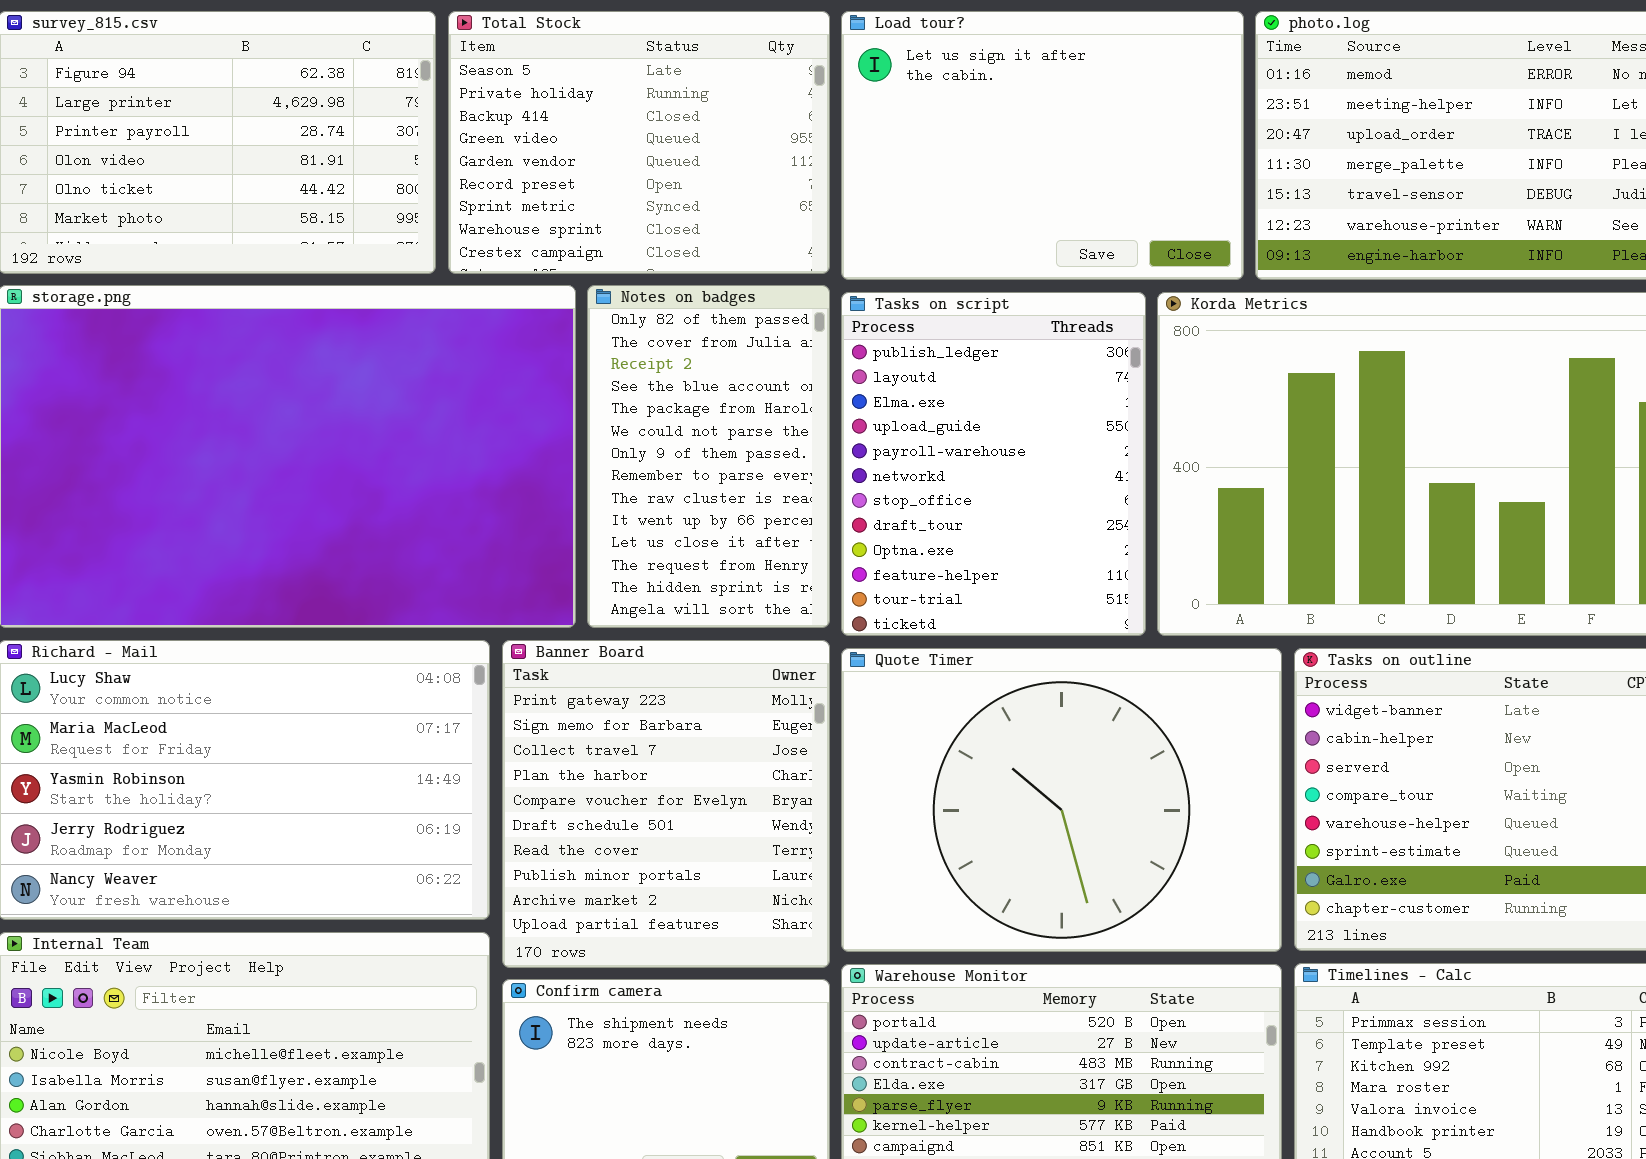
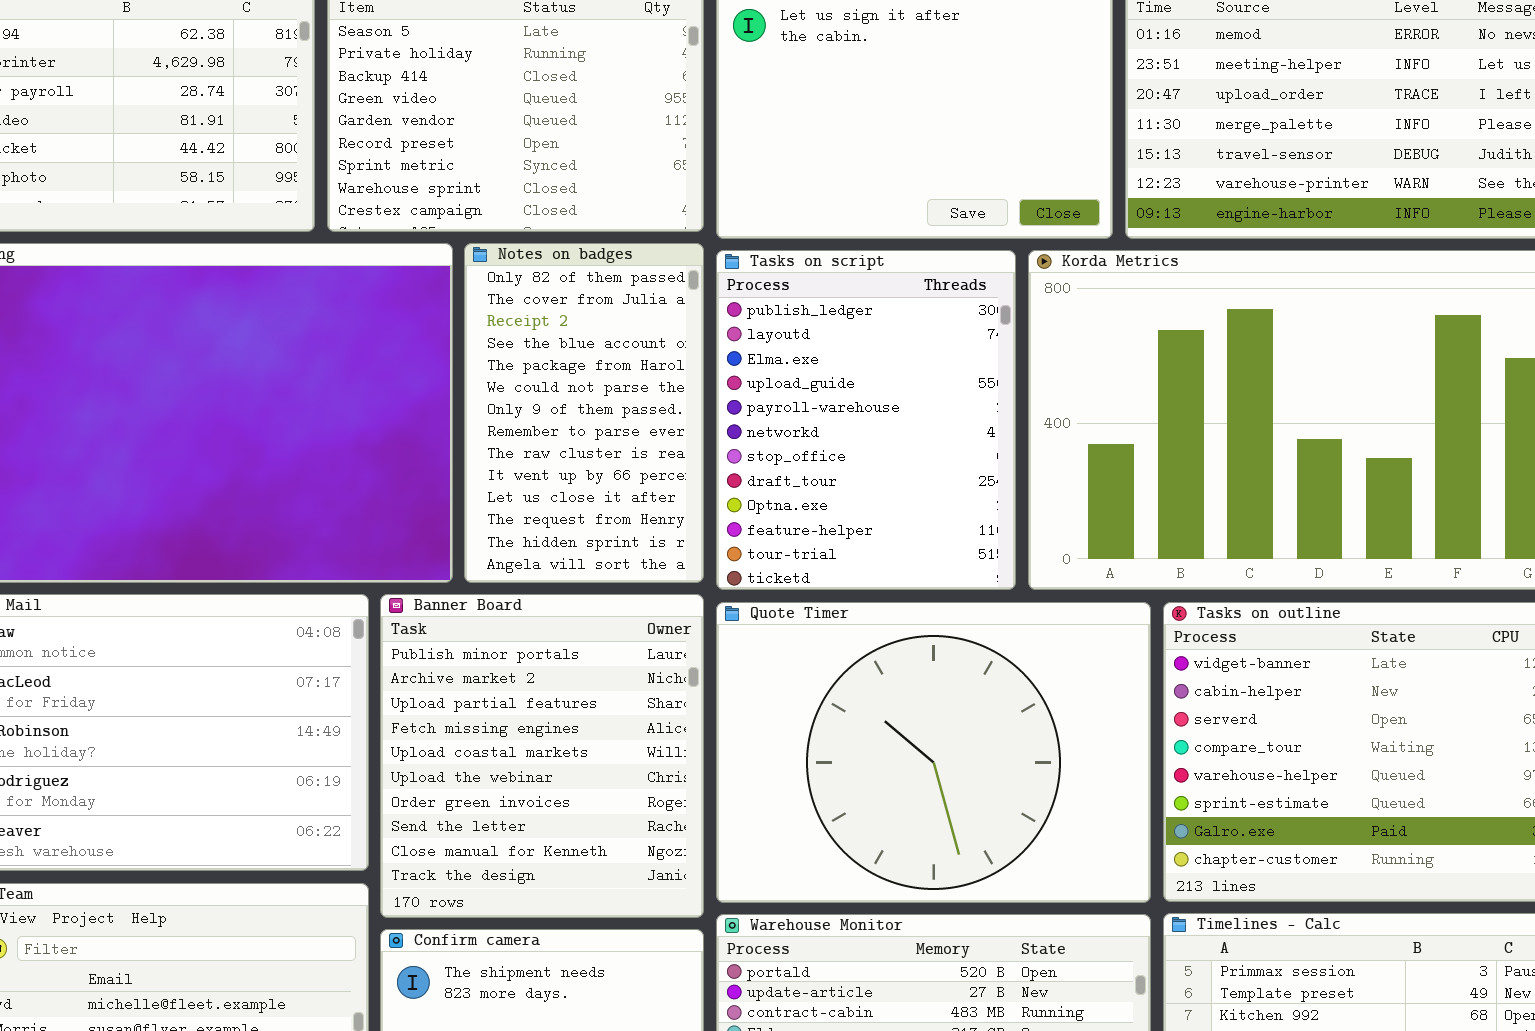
Banner Board: [502,640,830,968] -> [380,594,704,918], scrolled down 7 rows

